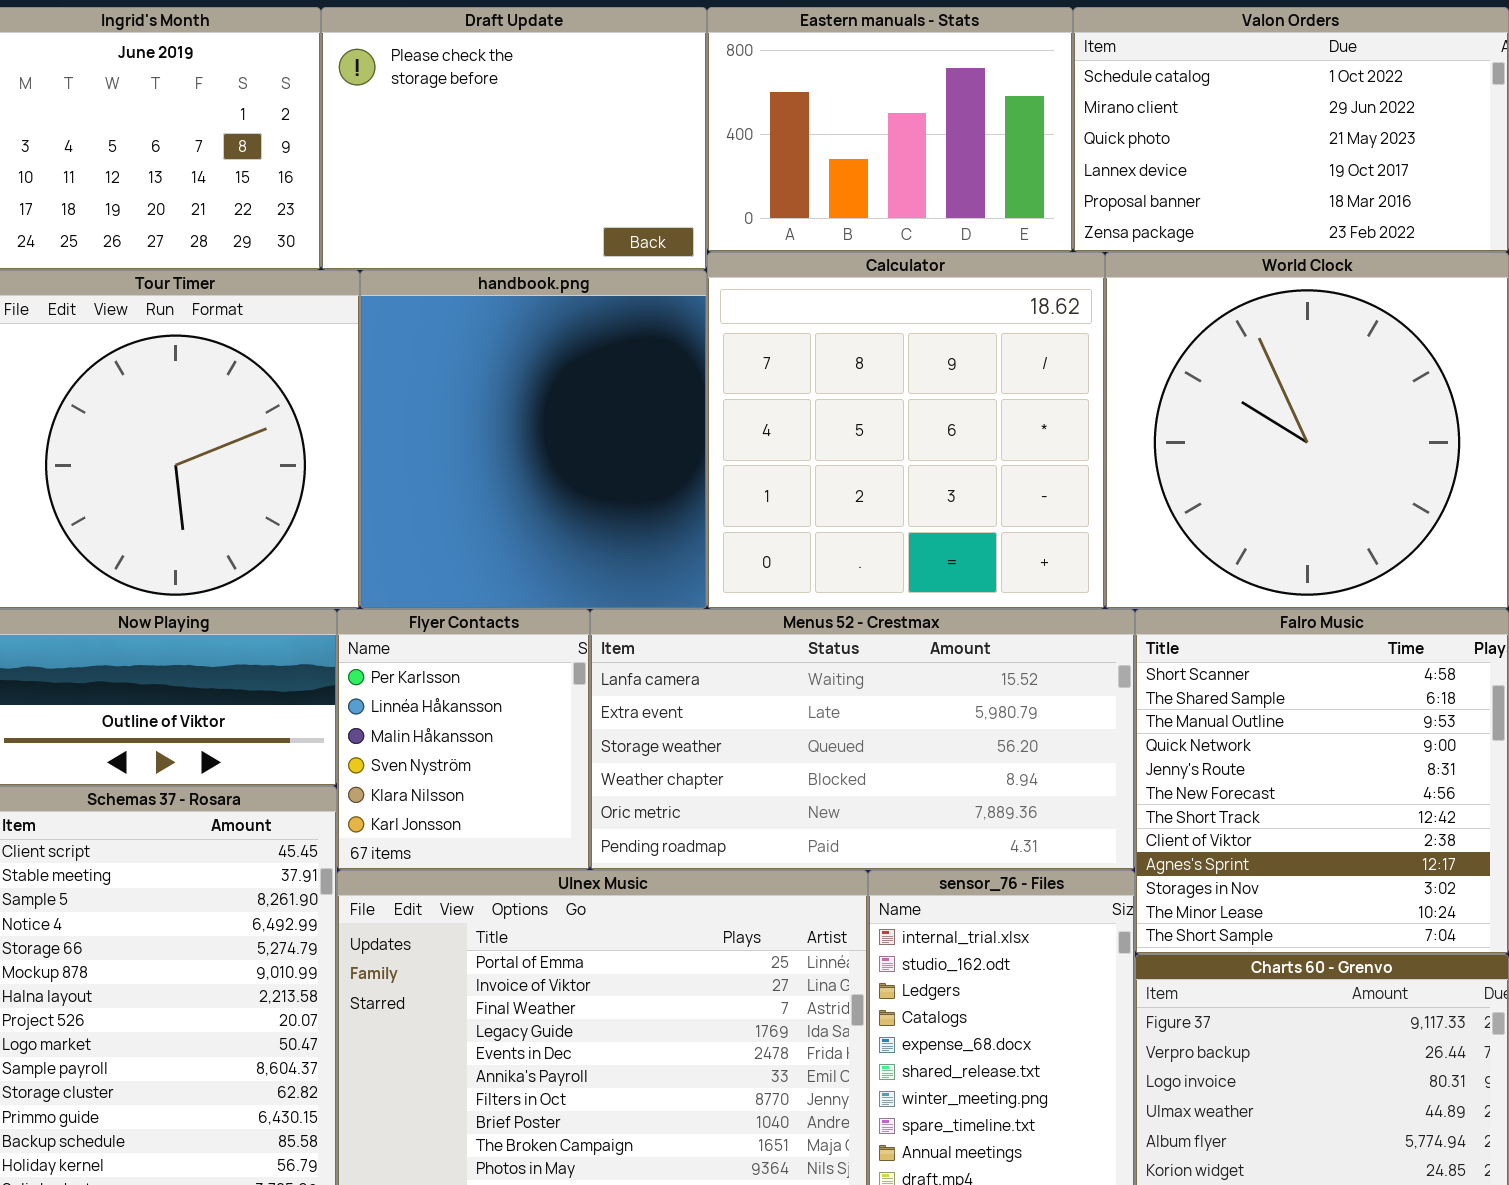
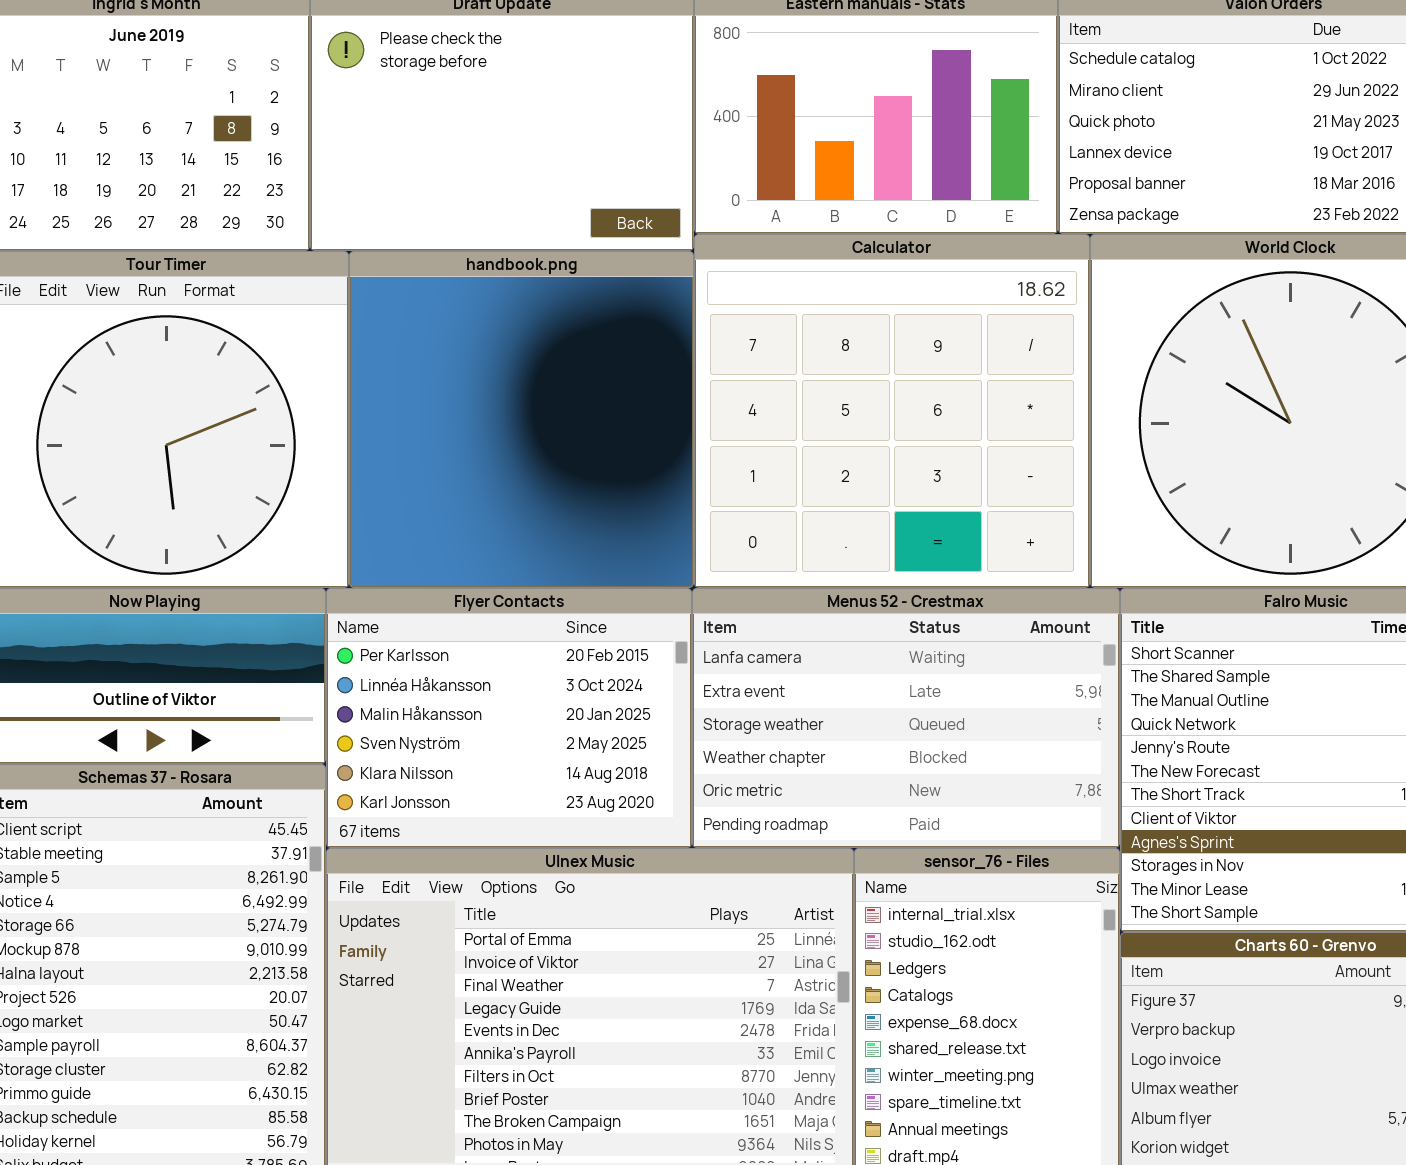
Flyer Contacts: [337,609,590,870] -> [326,588,692,848], resized
Menus 52 - Crestmax: [590,609,1135,870] -> [692,588,1120,848], resized

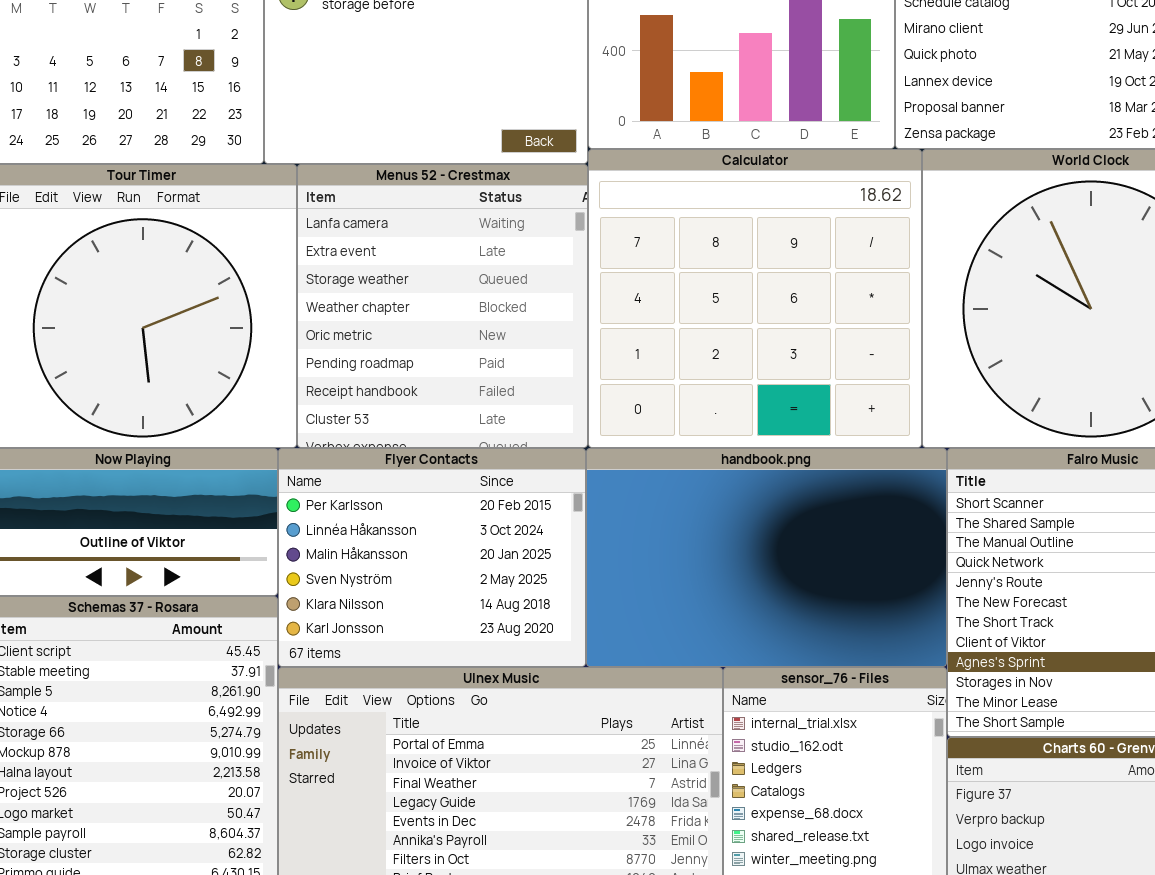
handbook.png: [349,251,694,588] -> [586,448,947,667], moved, resized
Menus 52 - Crestmax: [692,588,1120,848] -> [297,164,588,448], moved, resized

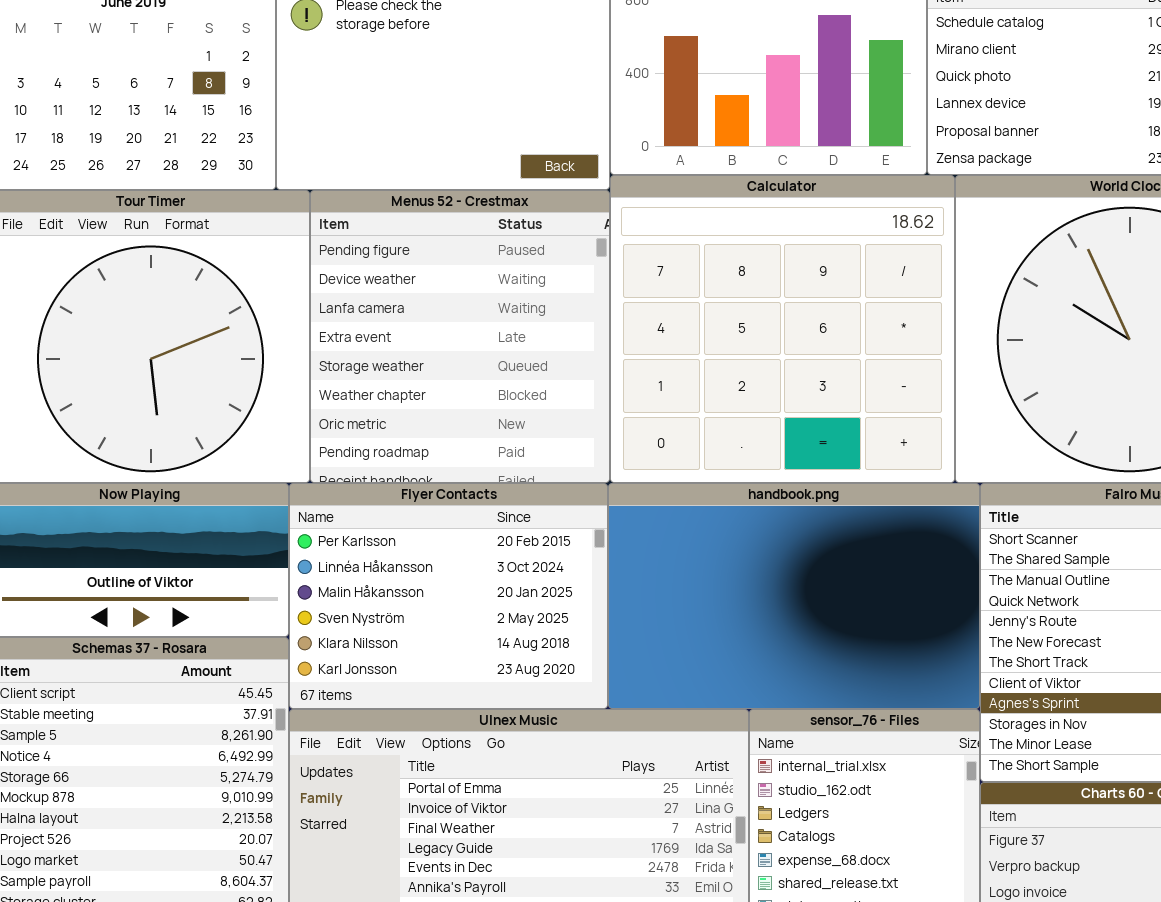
Menus 52 - Crestmax: [297,164,588,448] -> [310,190,610,483], scrolled up 2 rows

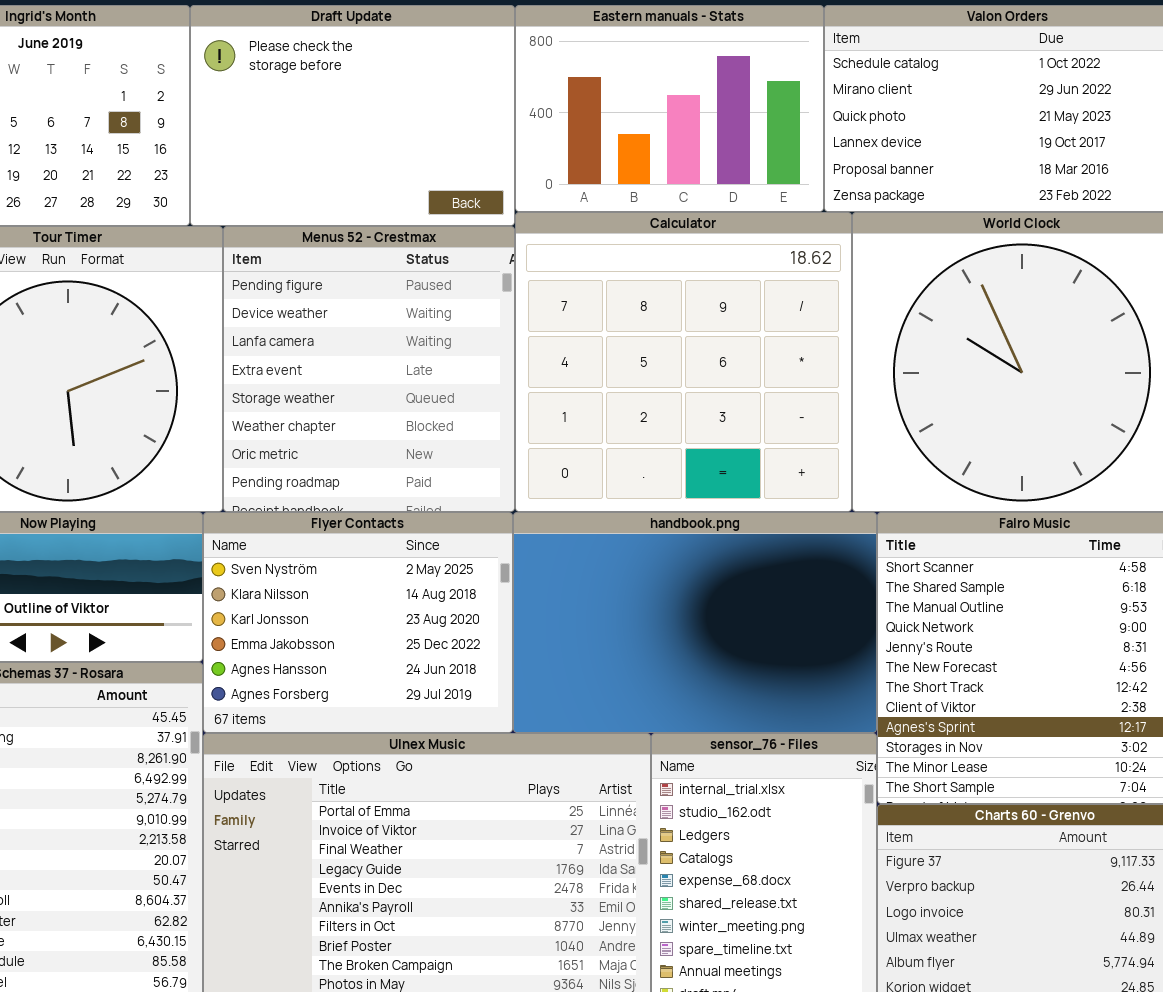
Flyer Contacts: [289,483,608,709] -> [203,512,513,733], scrolled down 3 rows

